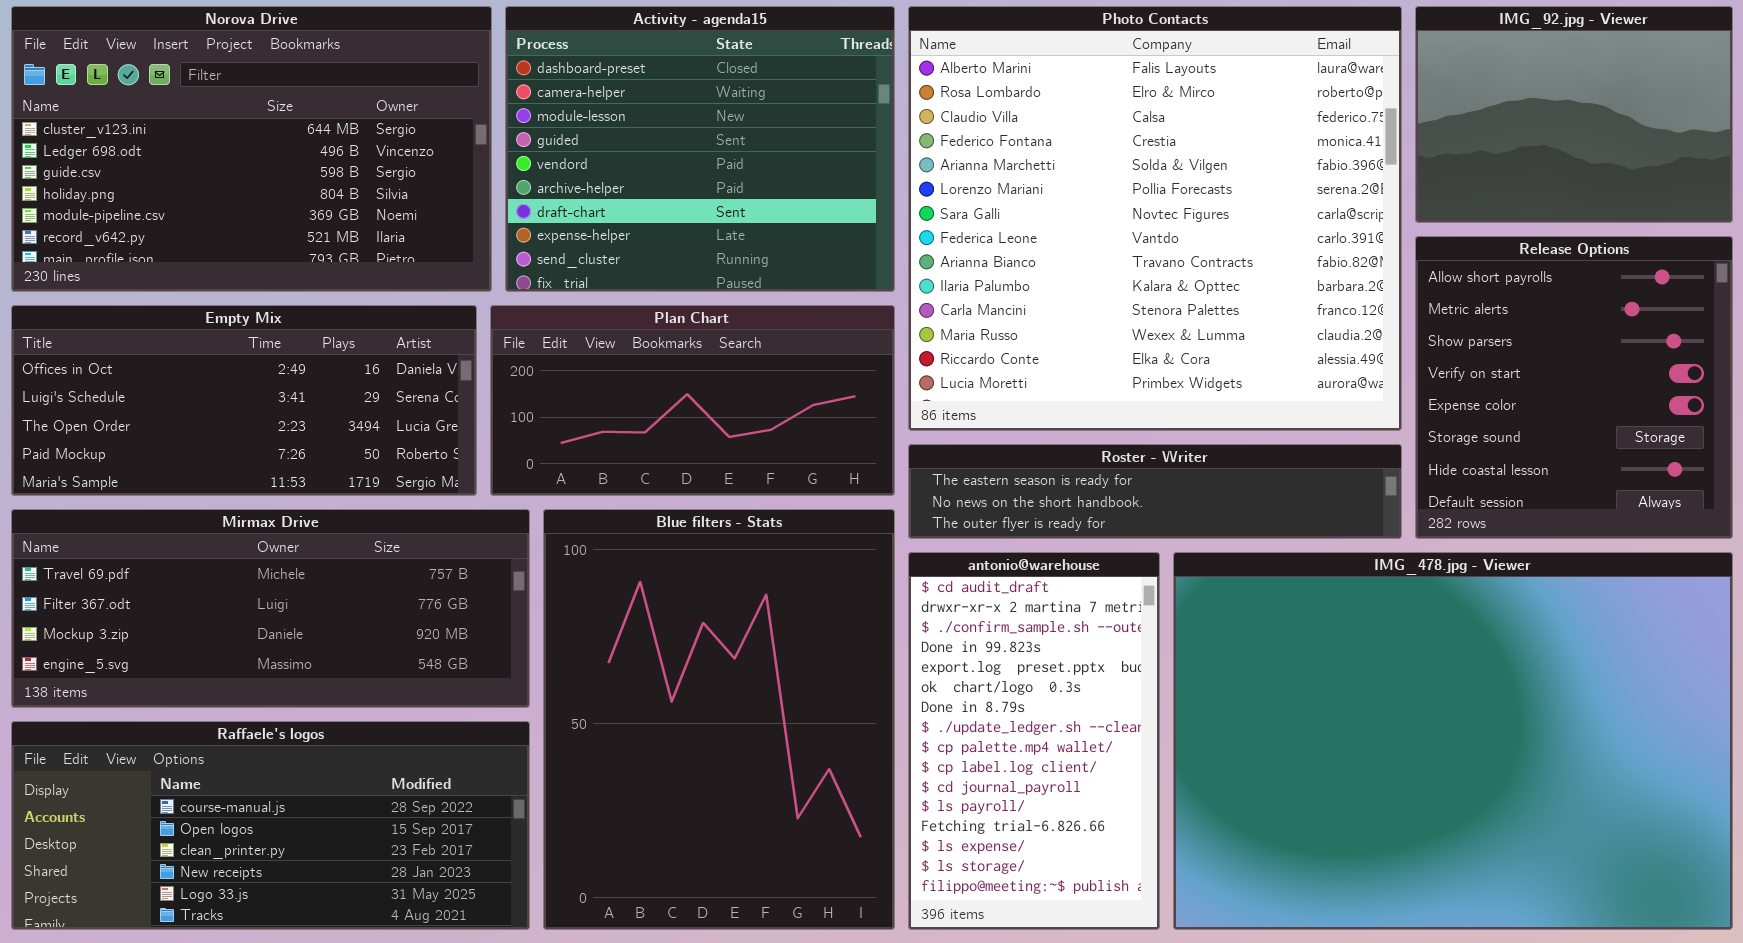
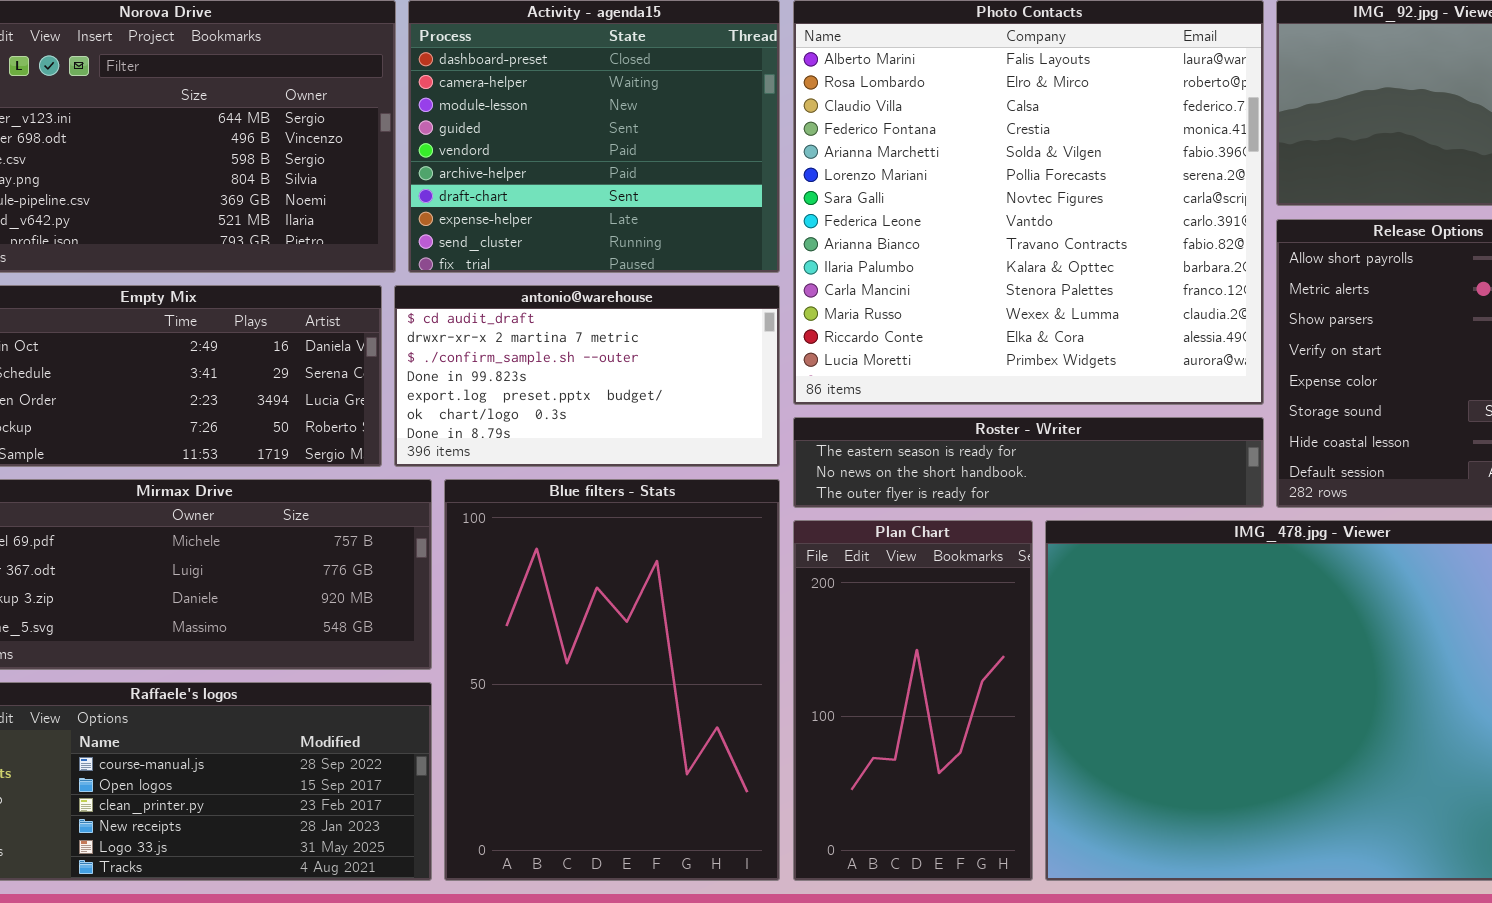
Plan Chart: [490,305,895,496] -> [793,520,1033,881], moved, resized
antonio@warehouse: [908,552,1160,930] -> [394,285,780,467], moved, resized

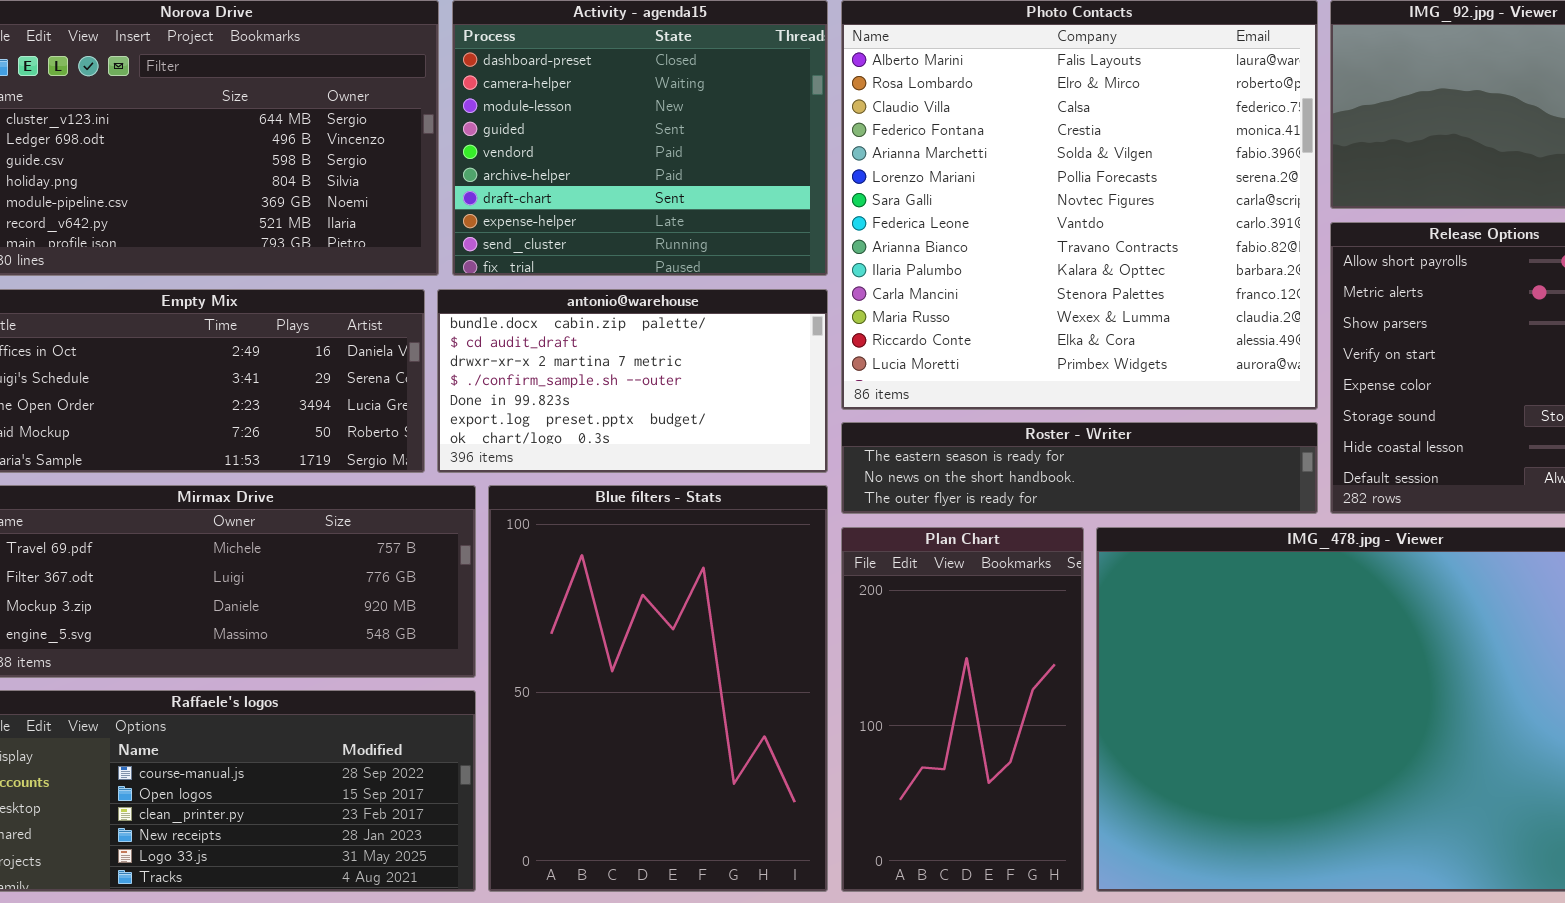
antonio@warehouse: [394,285,780,467] -> [437,289,828,473], scrolled up 1 row

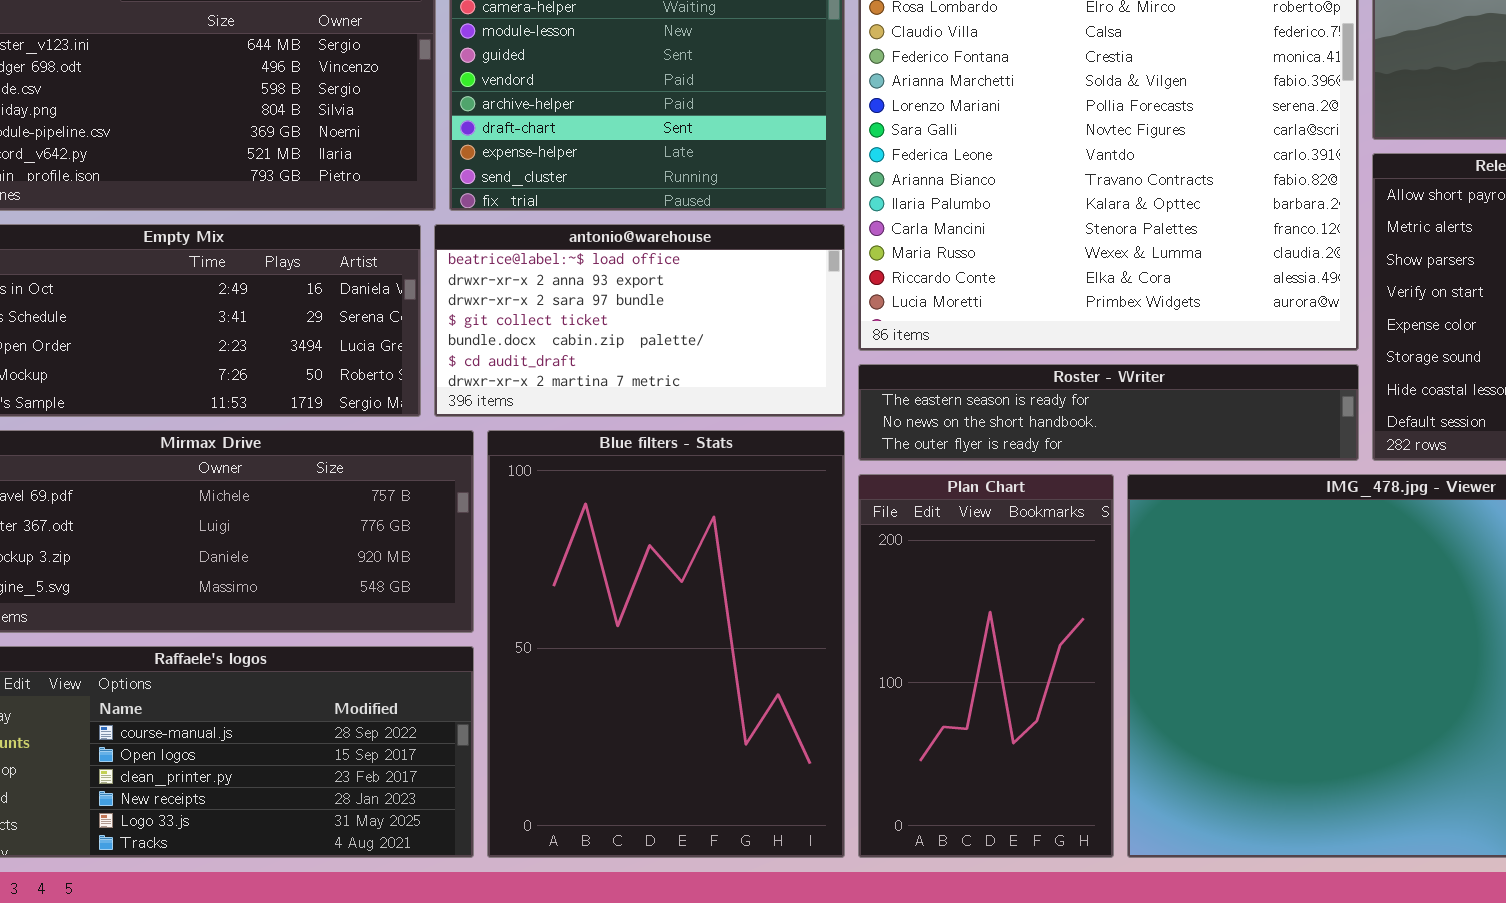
antonio@warehouse: [437,289,828,473] -> [434,224,845,417], scrolled up 4 rows

